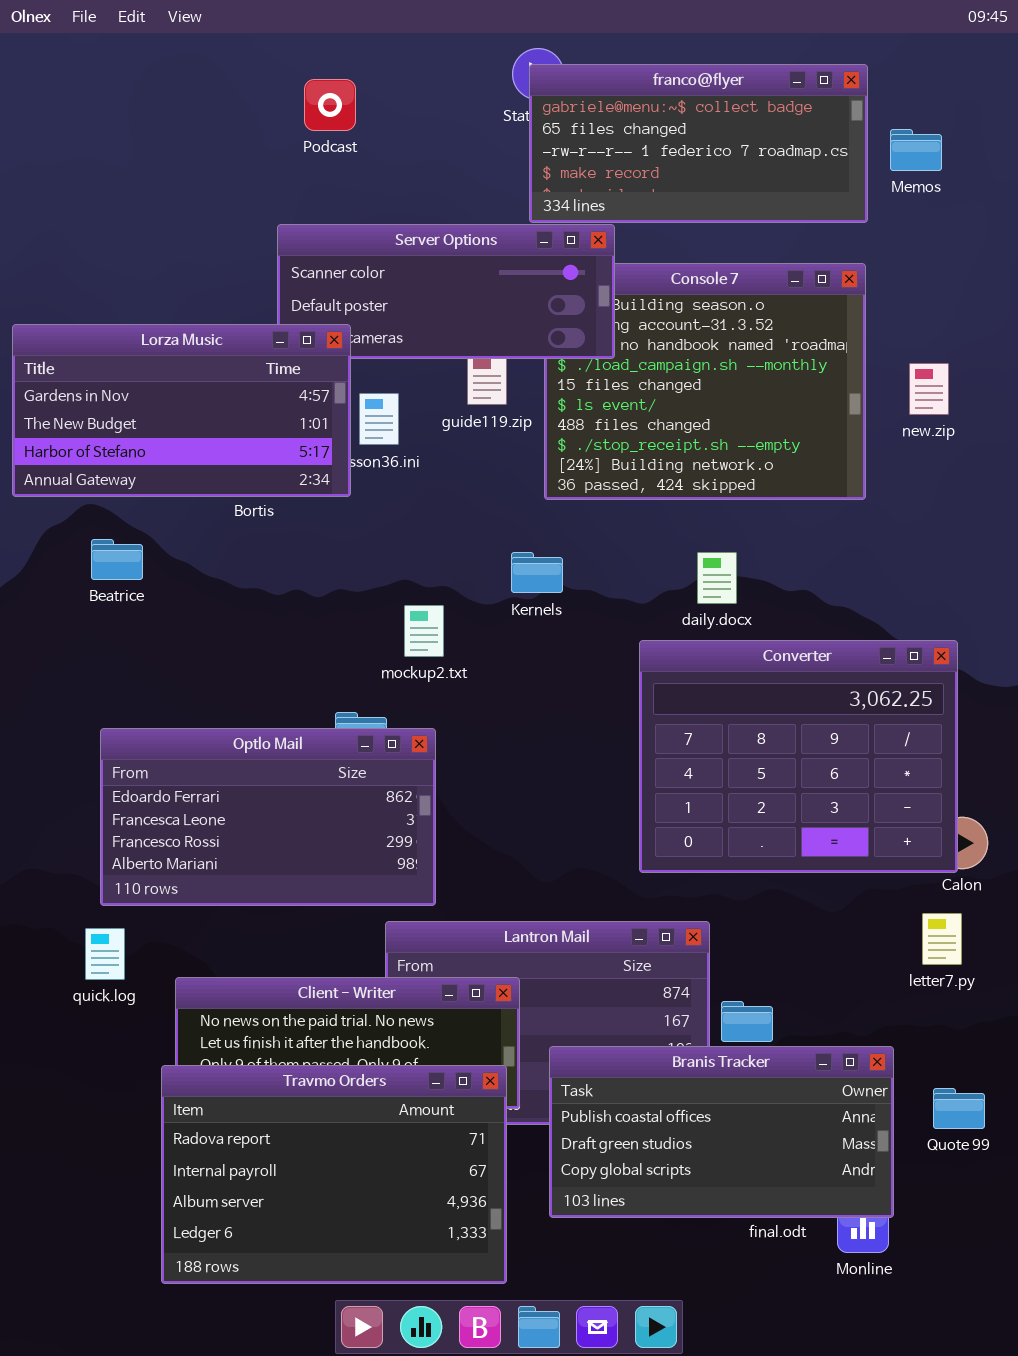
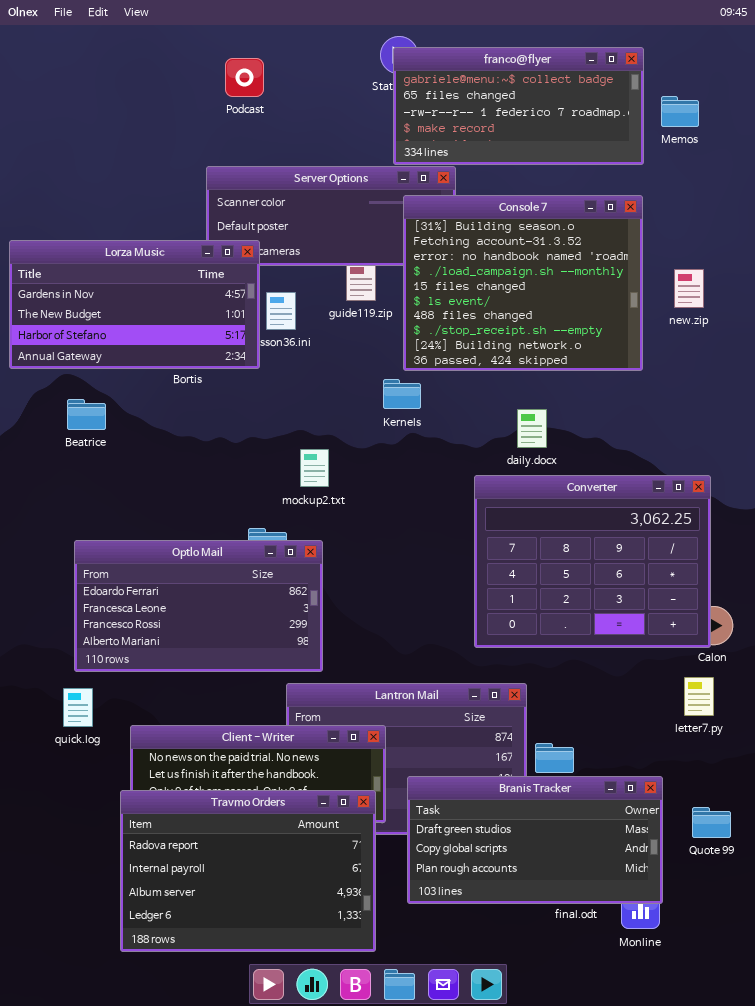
Console 7: [544,263,866,500] -> [403,195,643,371], raised
Kernels: [511,552,563,593] -> [383,379,421,409], moved
Branis Tracker: [549,1046,894,1218] -> [407,776,663,904], scrolled down 1 row

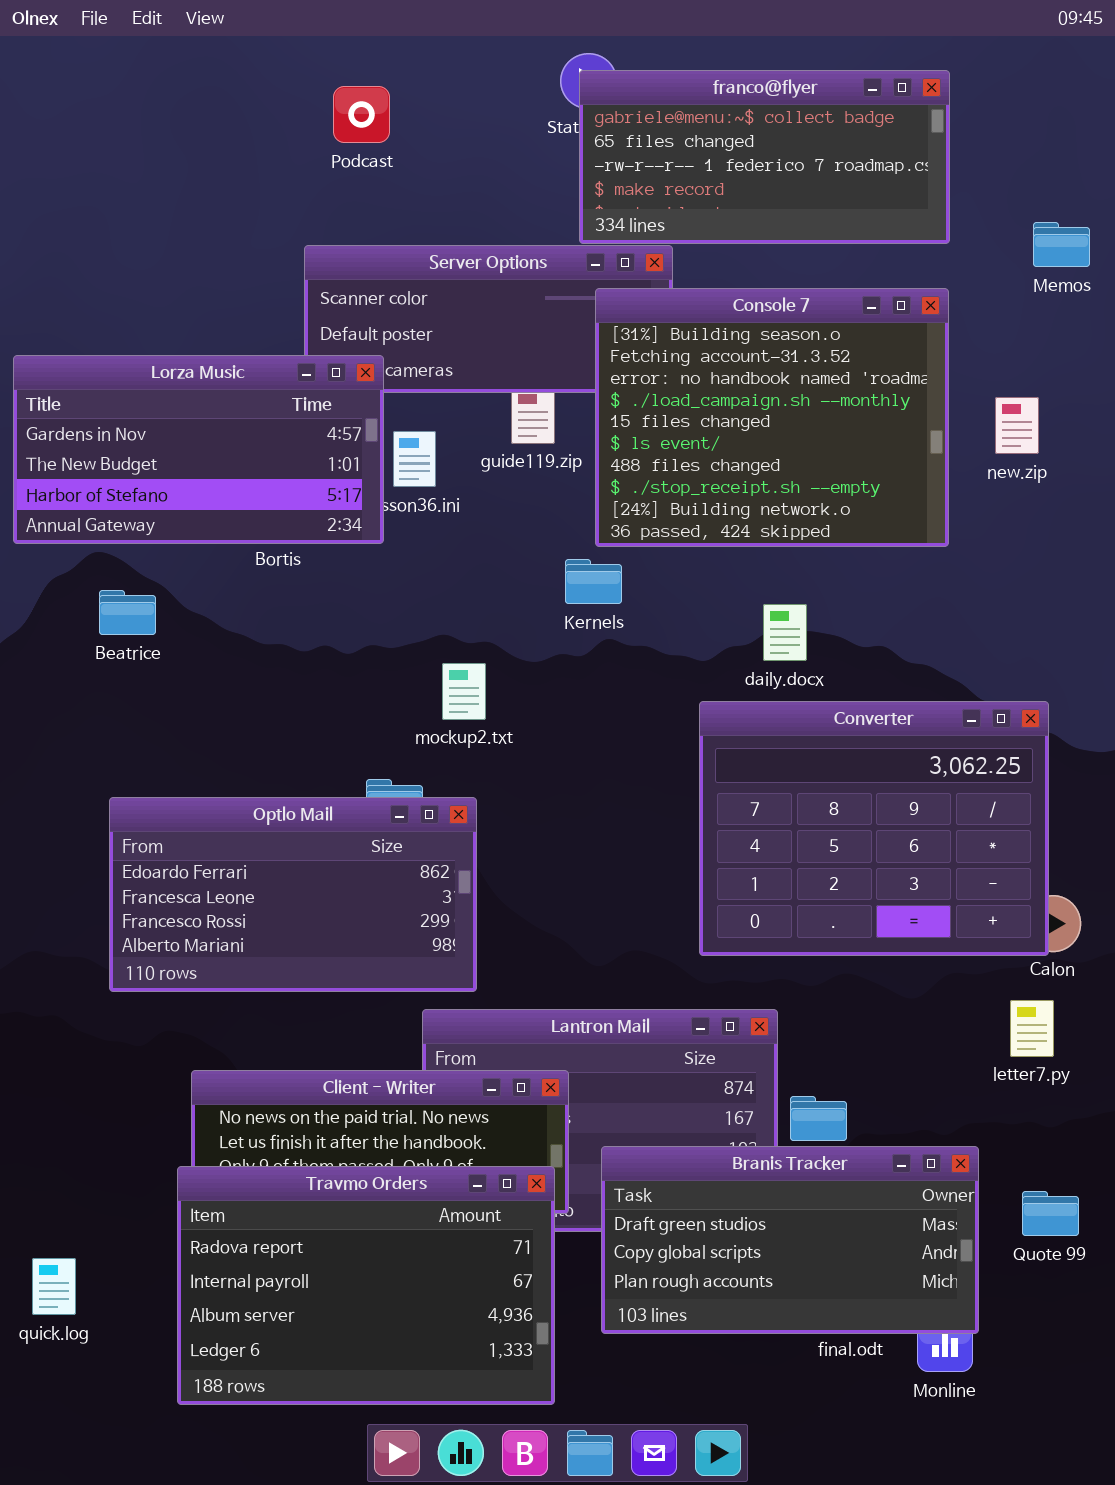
Memos: [661,96,699,127] -> [1033,222,1090,267], moved
quick.log: [63,688,93,727] -> [32,1258,76,1315], moved

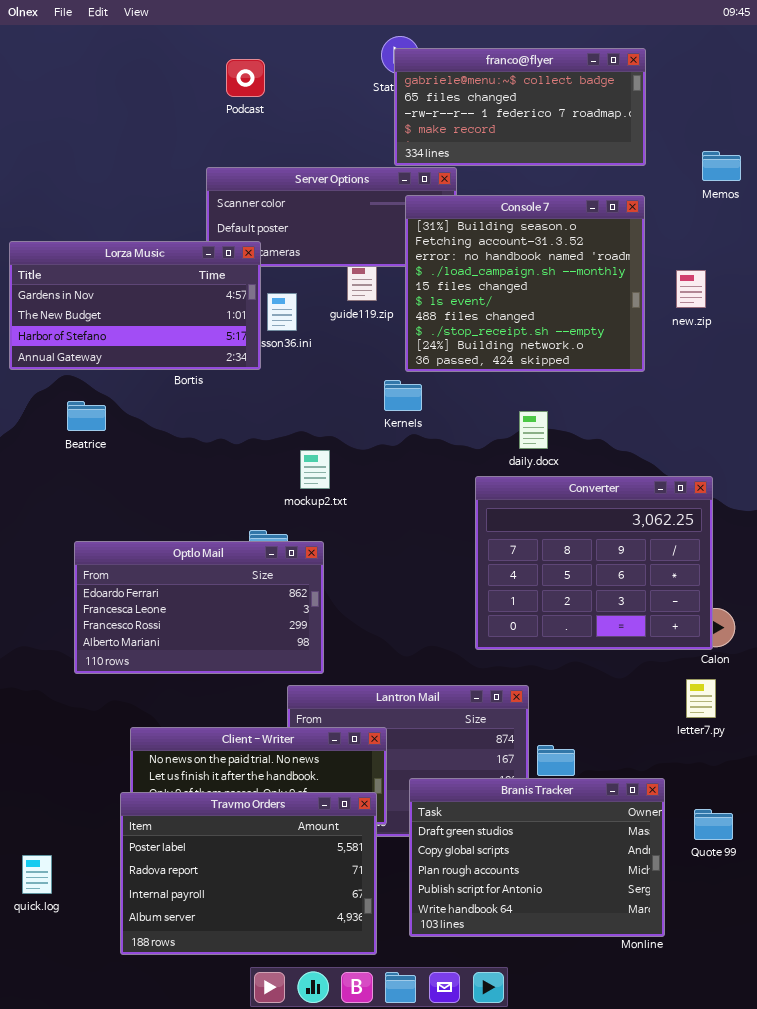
Branis Tracker: [601,1146,979,1334] -> [409,778,665,937], resized
Travmo Orders: [177,1166,555,1405] -> [120,792,377,955], scrolled up 1 row

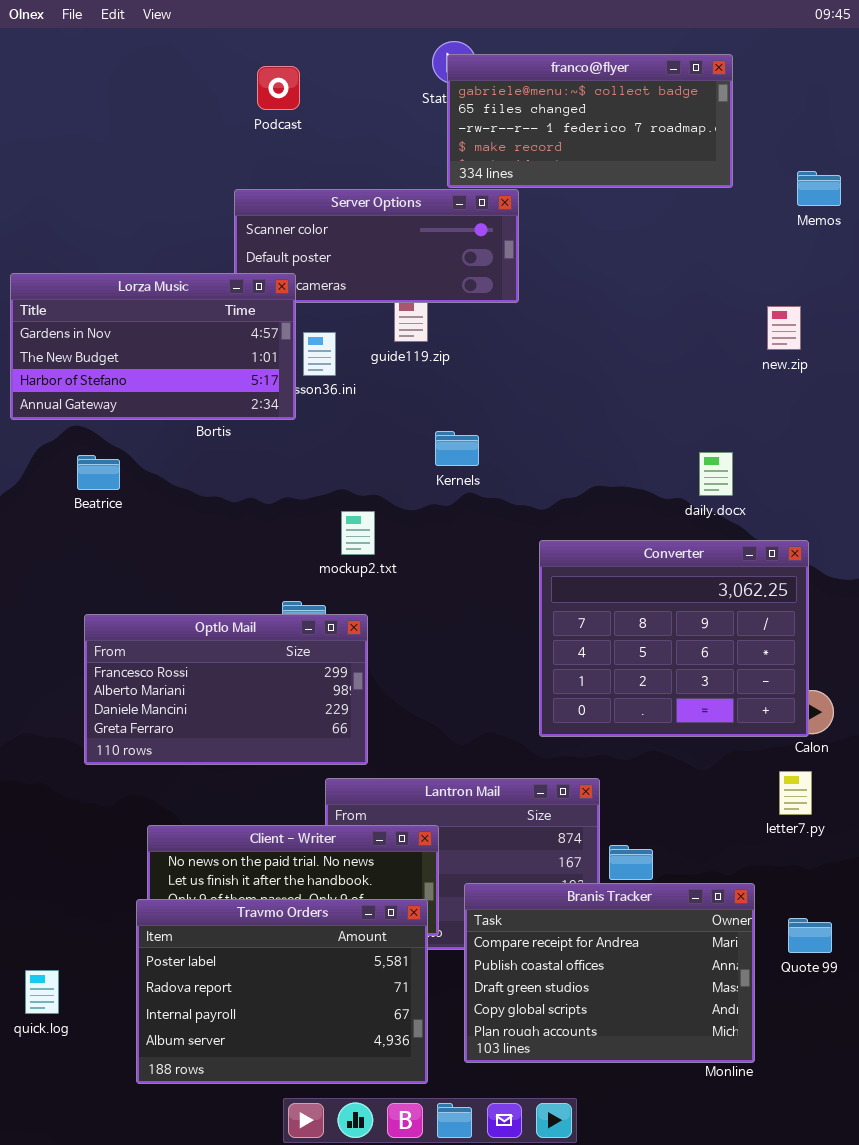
Console 7: [405,195,645,372] -> none, closed
daily.docx: [519,411,548,449] -> [699,452,733,496], moved
Optlo Mail: [74,541,324,674] -> [84,614,368,765], scrolled down 2 rows
Branis Tracker: [409,778,665,937] -> [464,883,755,1063], scrolled up 2 rows

